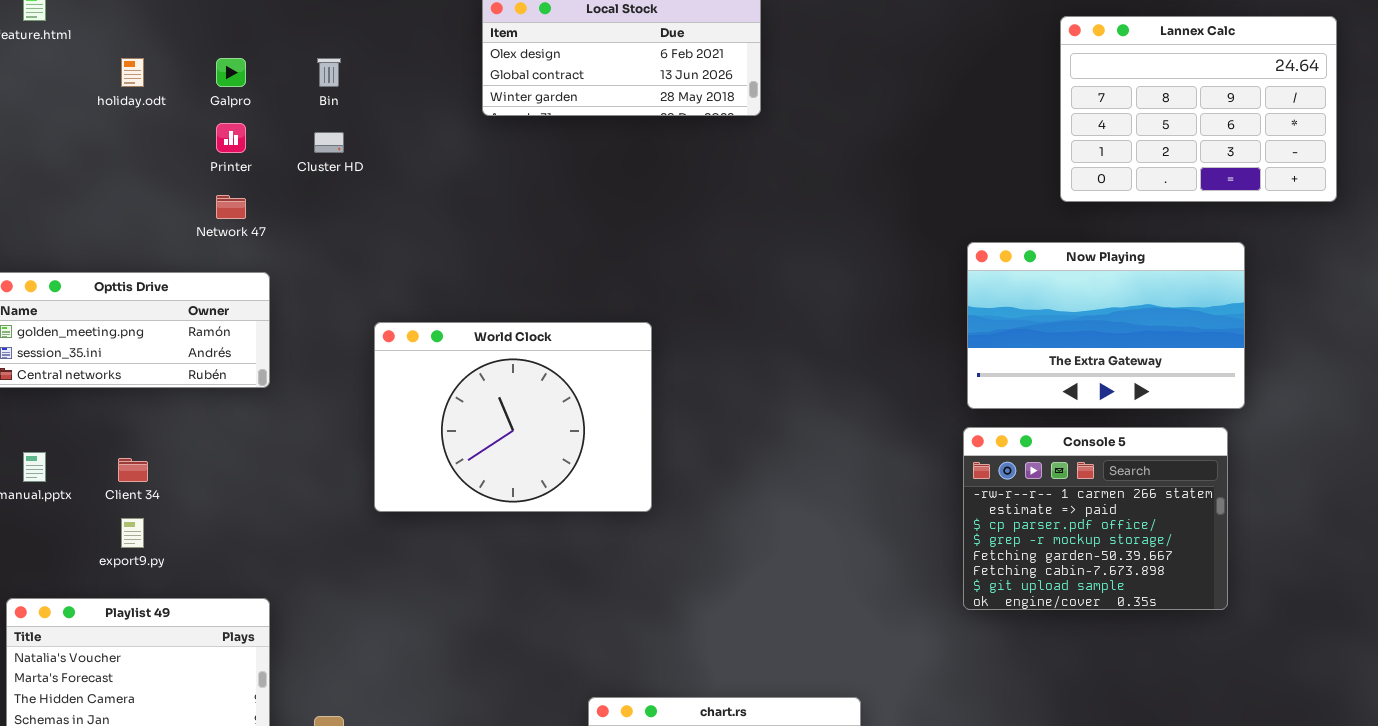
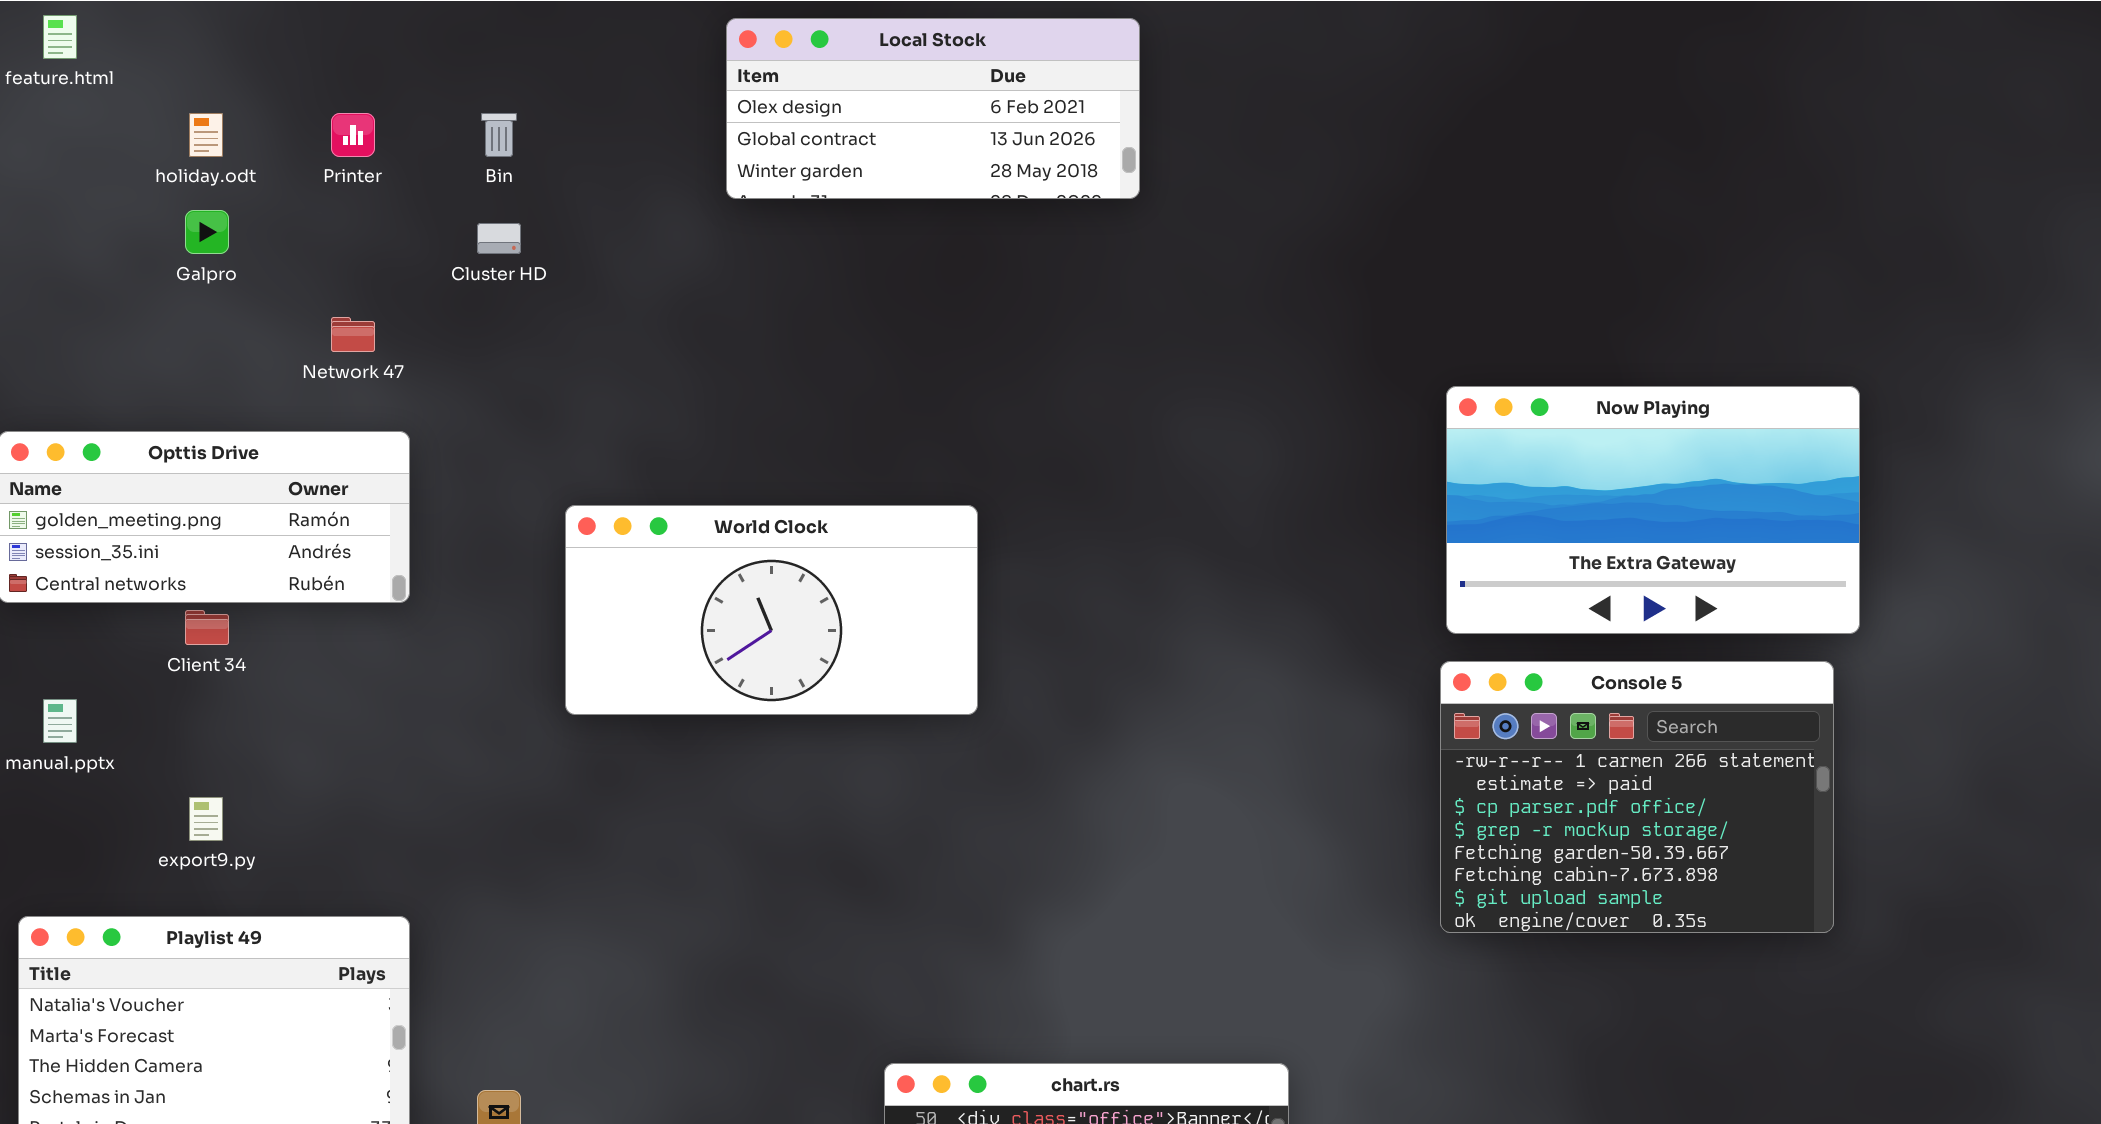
Lannex Calc: [1060,16,1337,202] -> none, closed
Galpro: [216,58,246,87] -> [185,210,229,254], moved
Printer: [216,123,246,153] -> [331,113,375,157], moved
World Clock: [374,322,652,512] -> [565,505,978,715], resized
Client 34: [118,458,148,482] -> [185,610,229,645], moved

